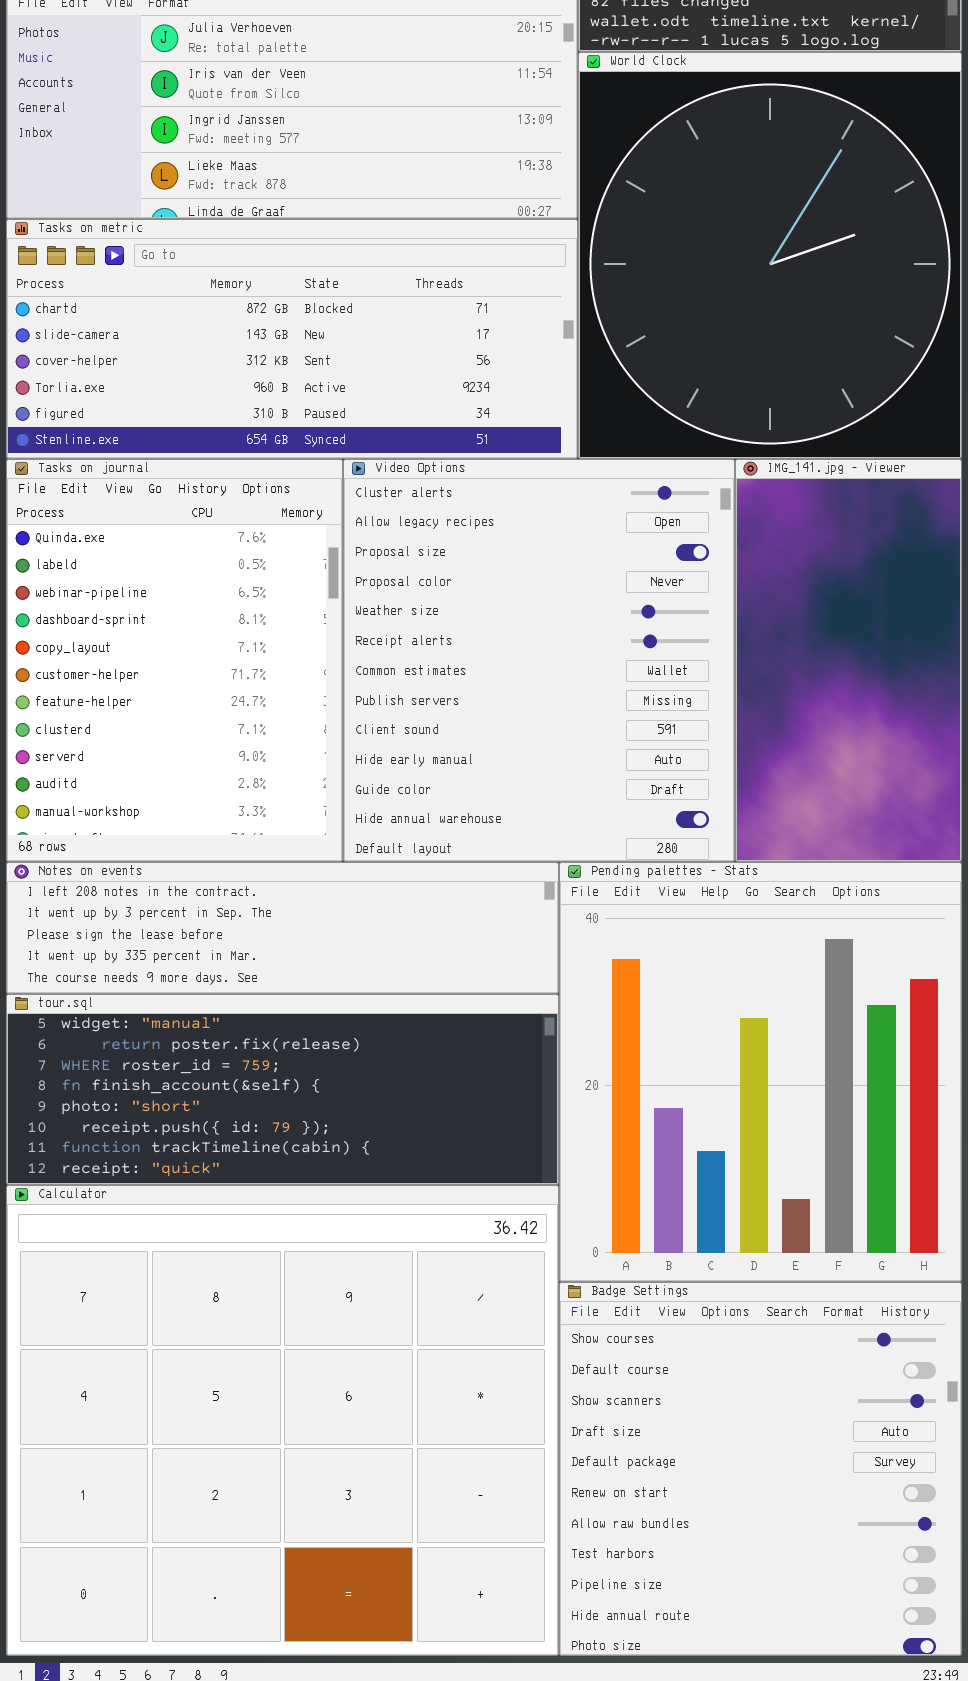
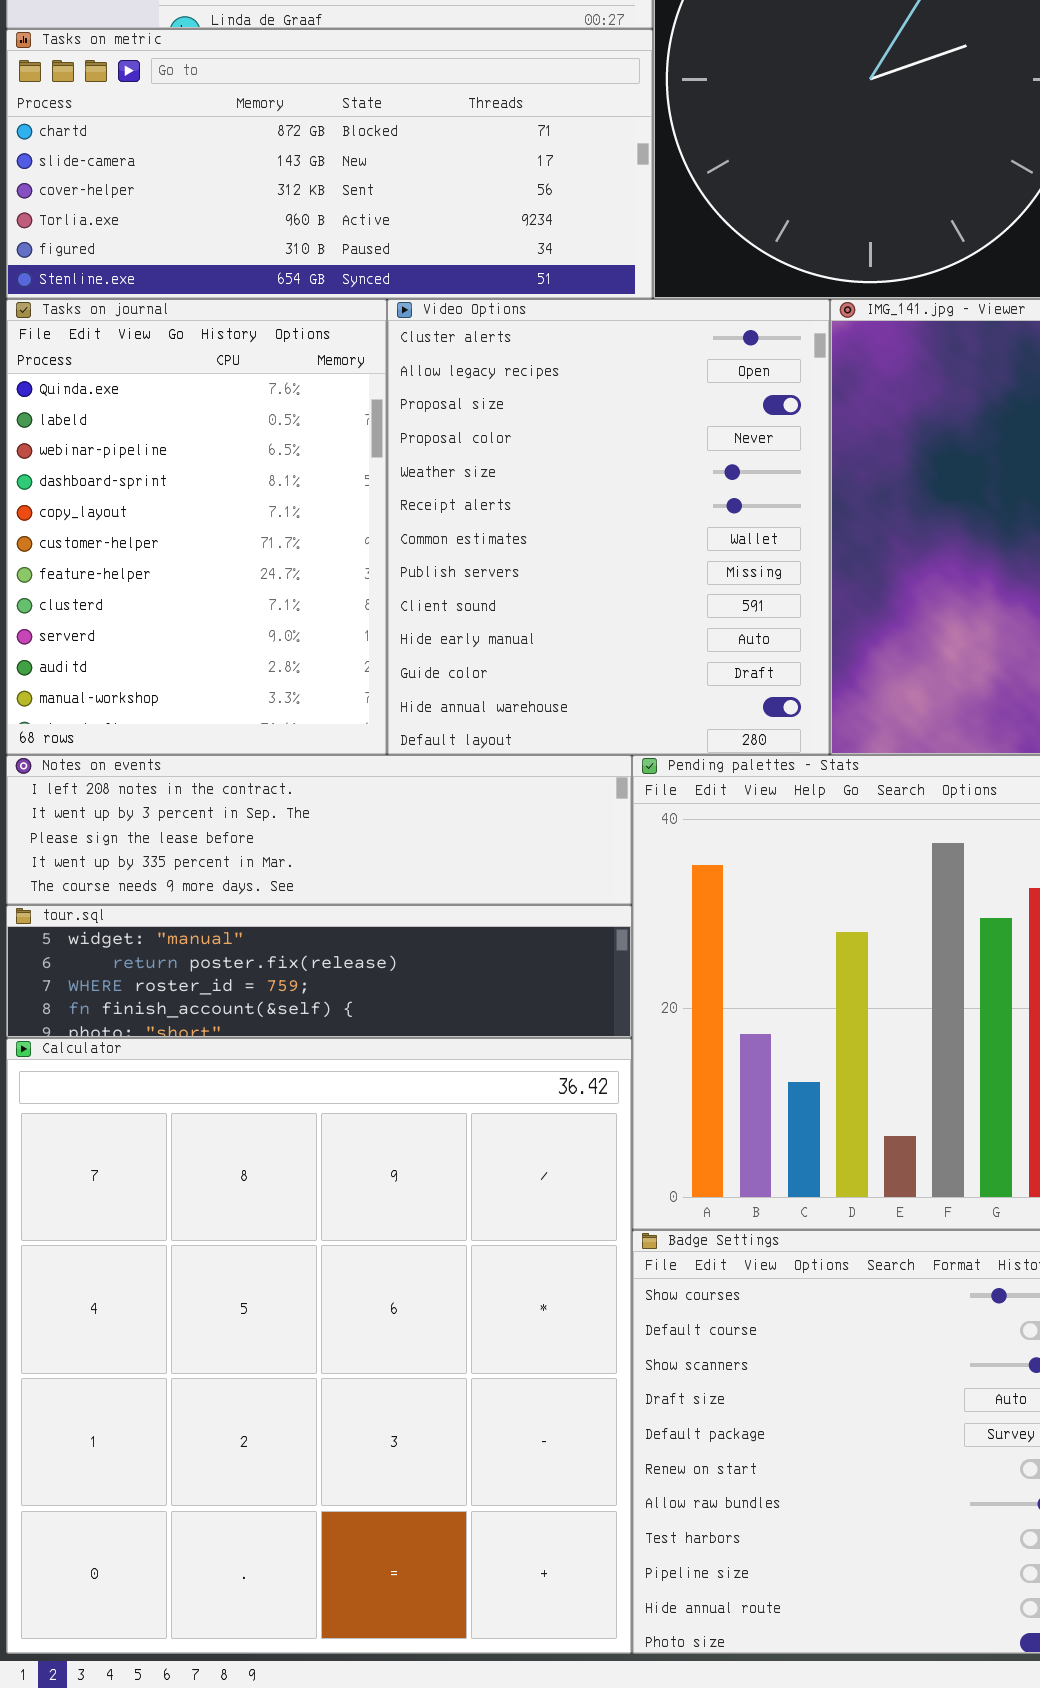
tour.sql: [6,994,559,1185] -> [6,905,632,1038], resized
Calculator: [6,1185,559,1656] -> [6,1038,632,1654], resized

